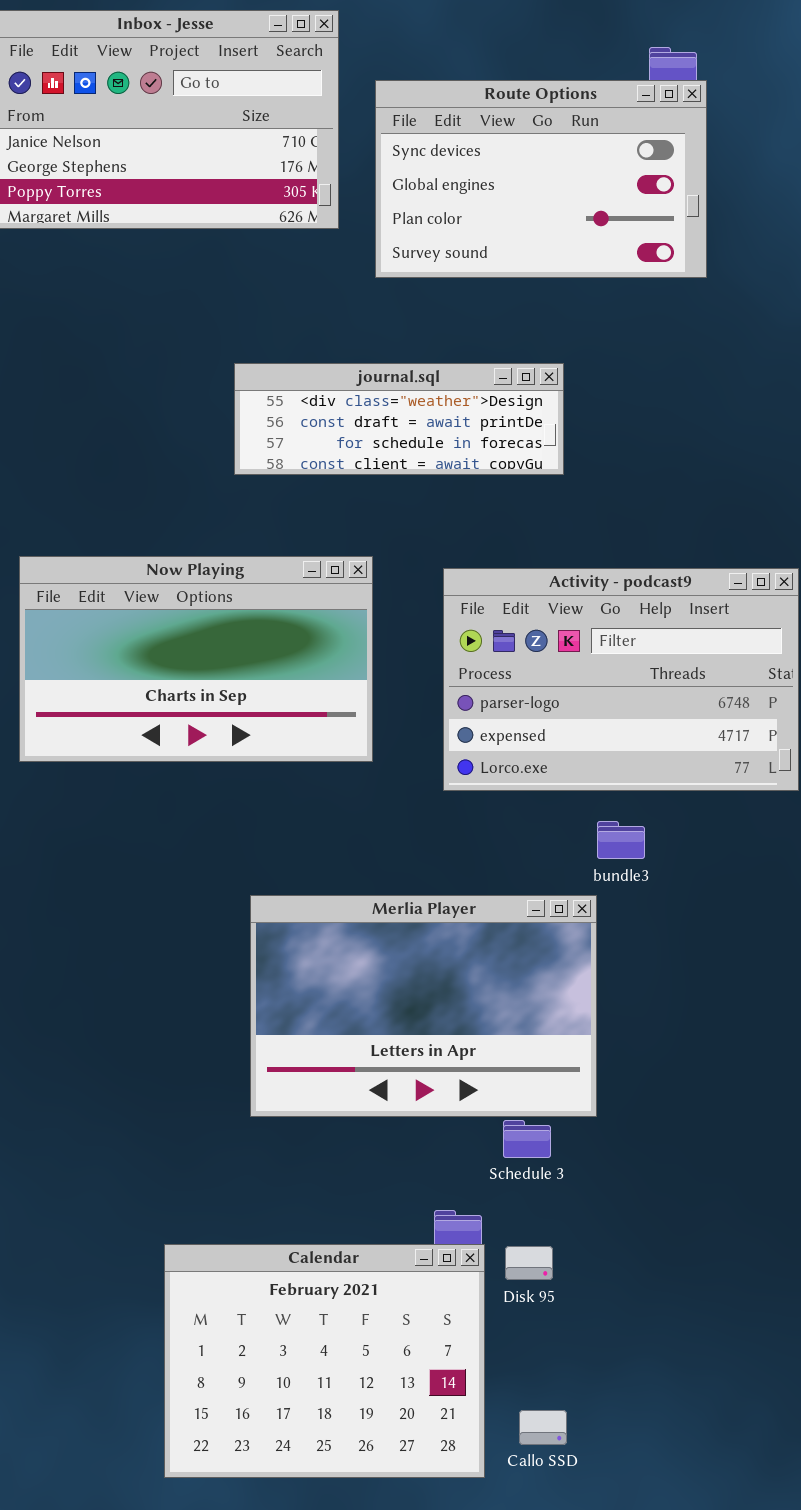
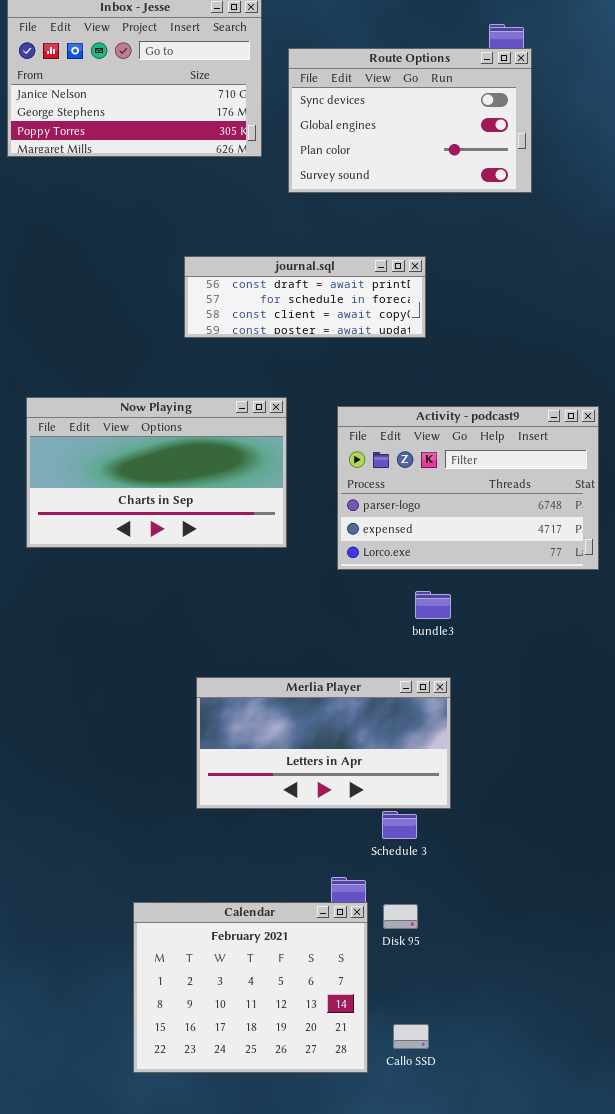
journal.sql: [234,363,564,475] -> [184,256,426,338], scrolled down 1 row
bundle3: [597,821,645,859] -> [415,591,451,619], moved
Merlia Player: [250,895,597,1117] -> [196,677,451,809], resized

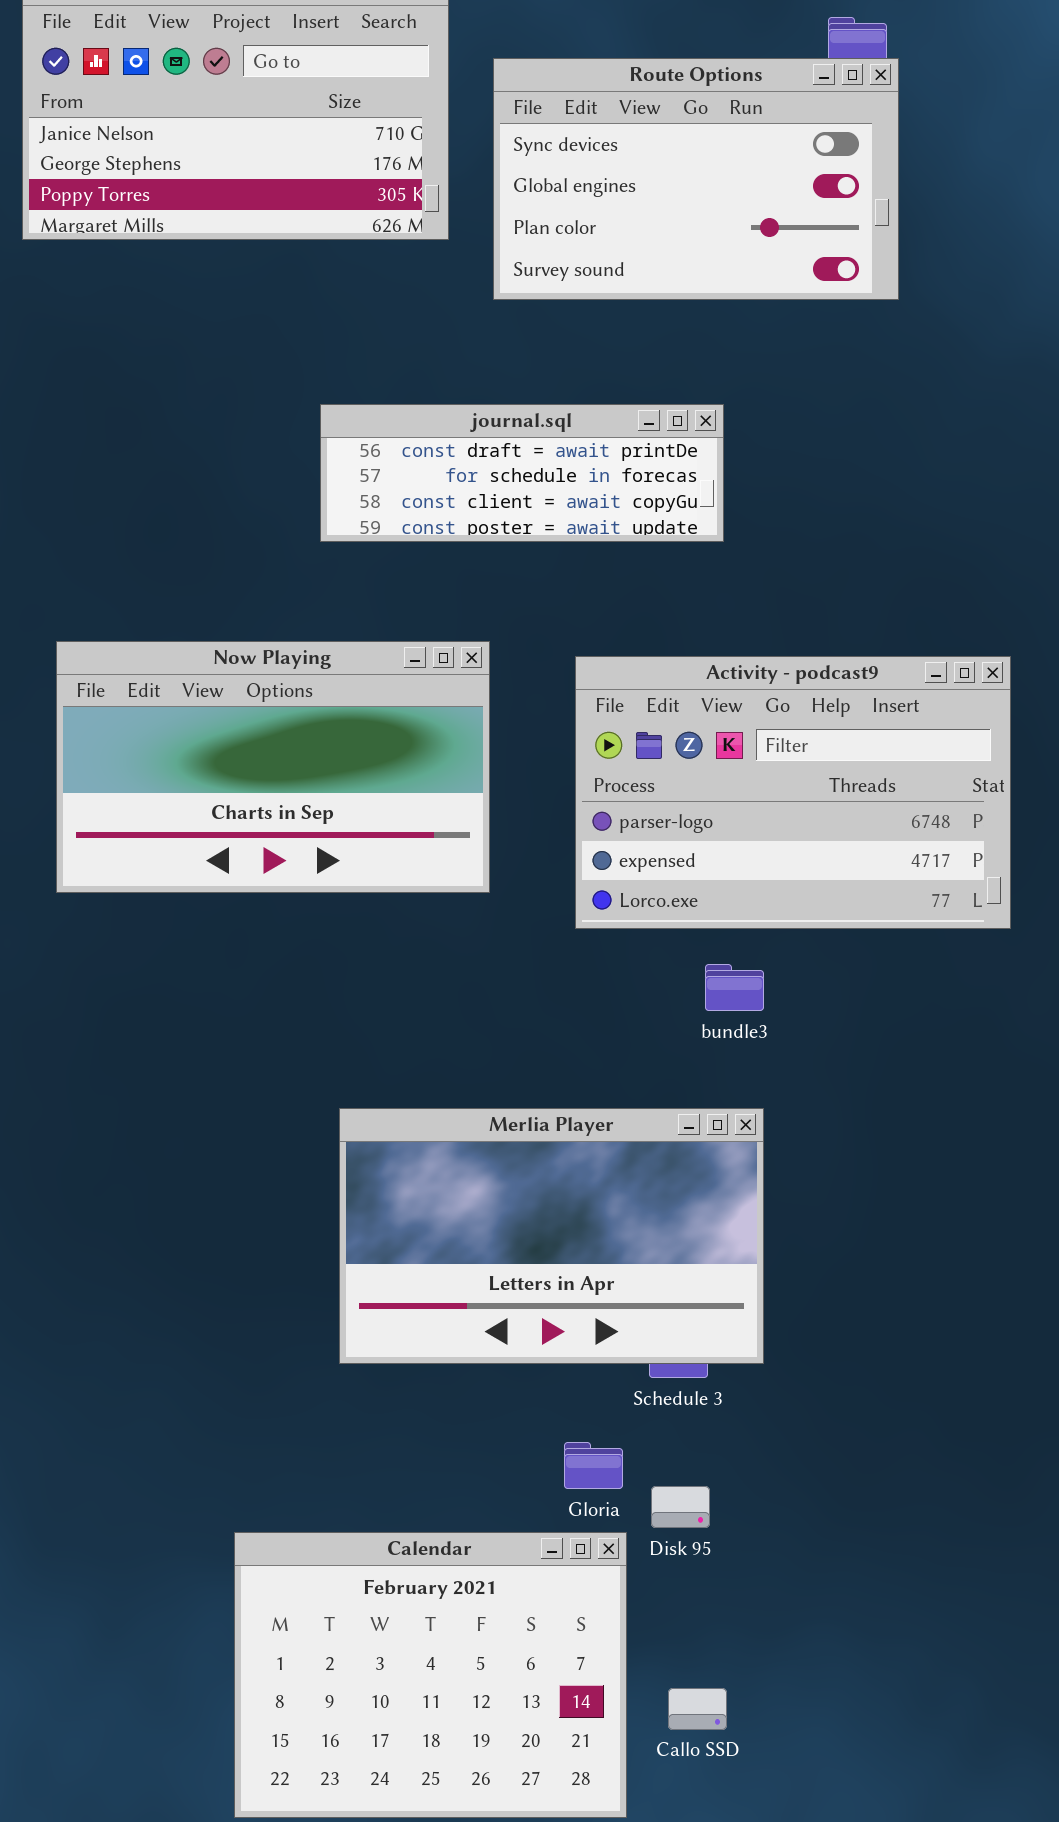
Merlia Player: [196,677,451,809] -> [339,1108,764,1364], resized
Calendar: [133,902,368,1073] -> [234,1532,627,1818], moved

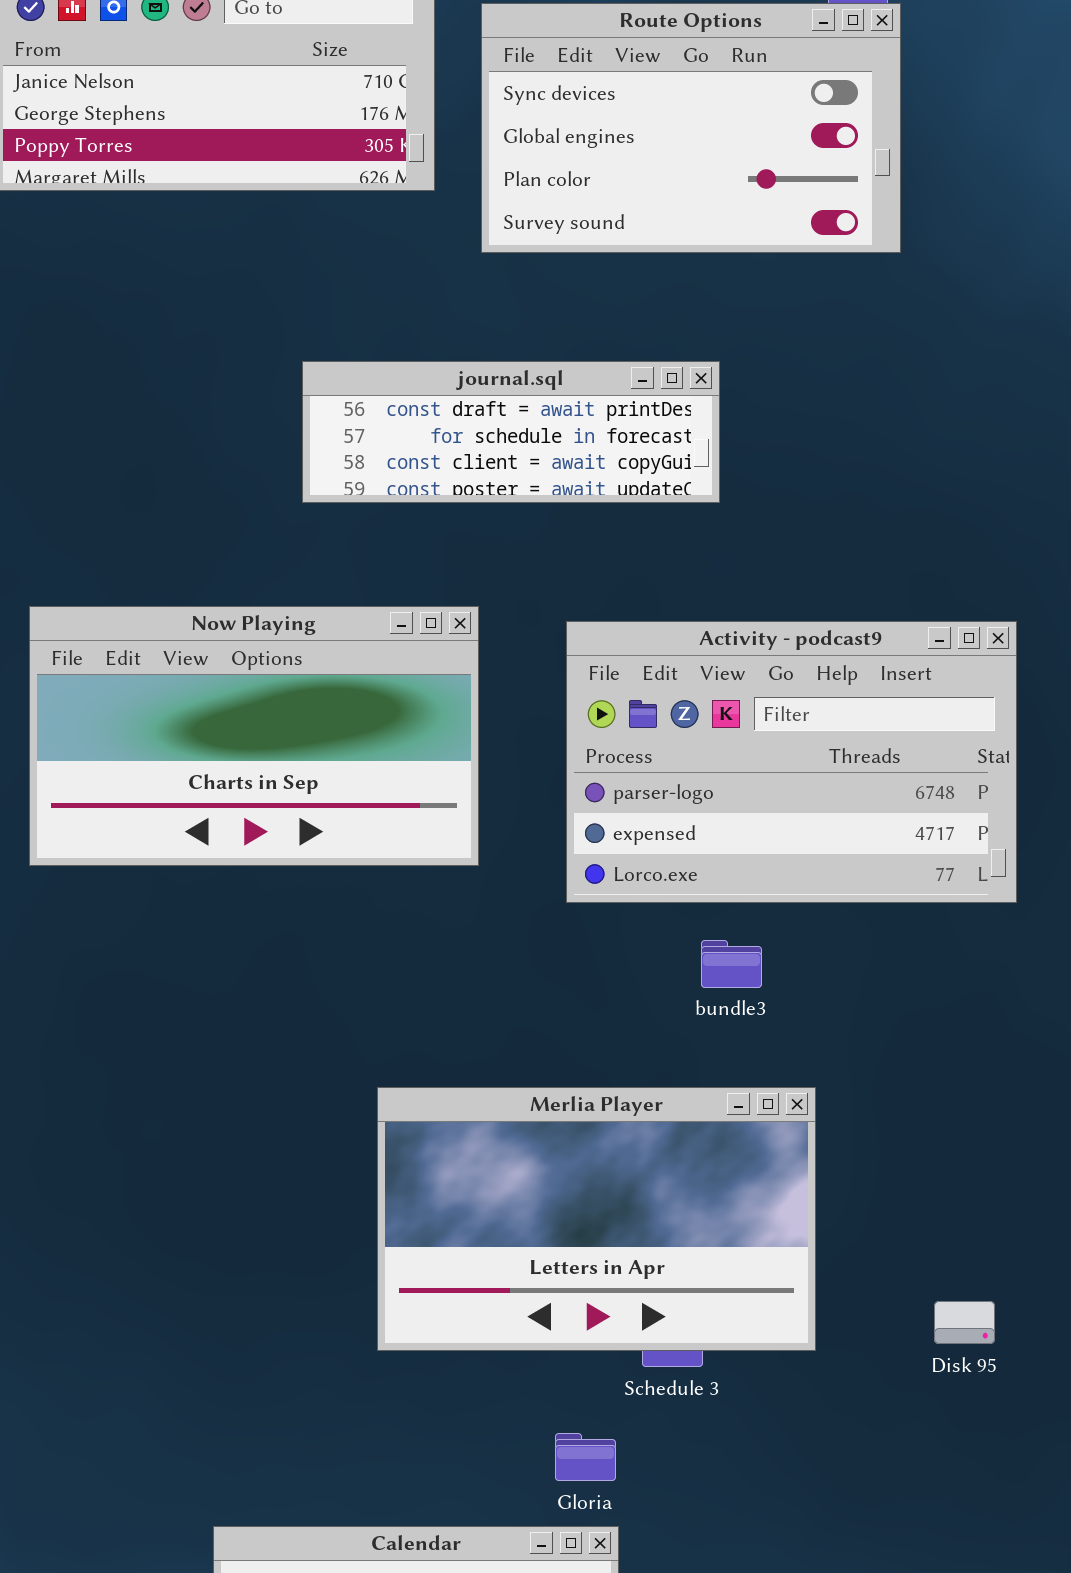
Merlia Player: [339,1108,764,1364] -> [377,1087,816,1351], moved
Disk 95: [651,1486,710,1528] -> [934,1301,995,1344], moved

